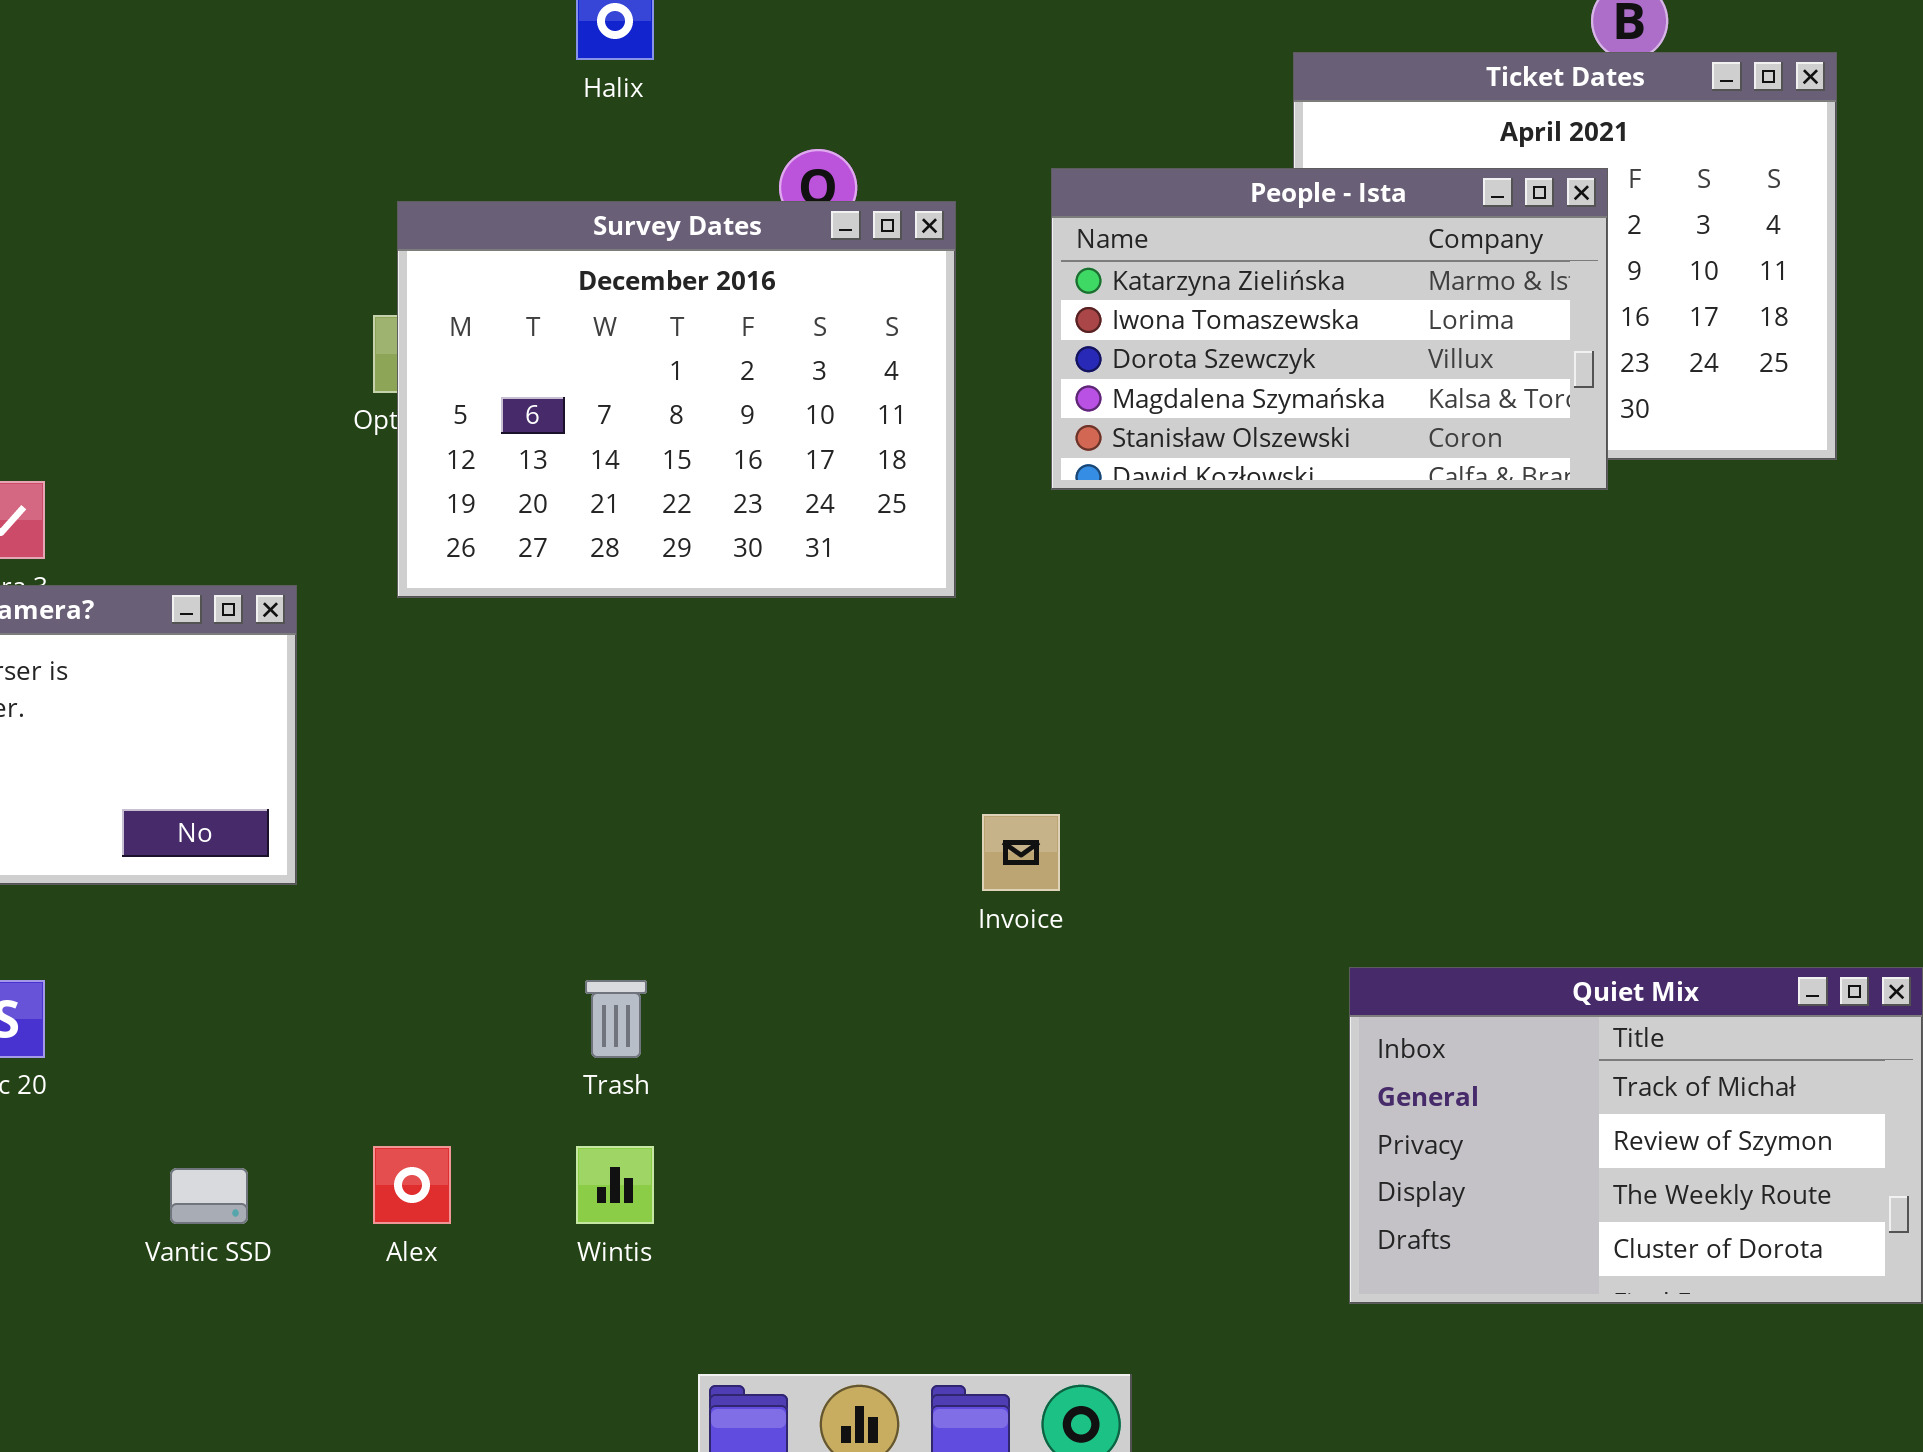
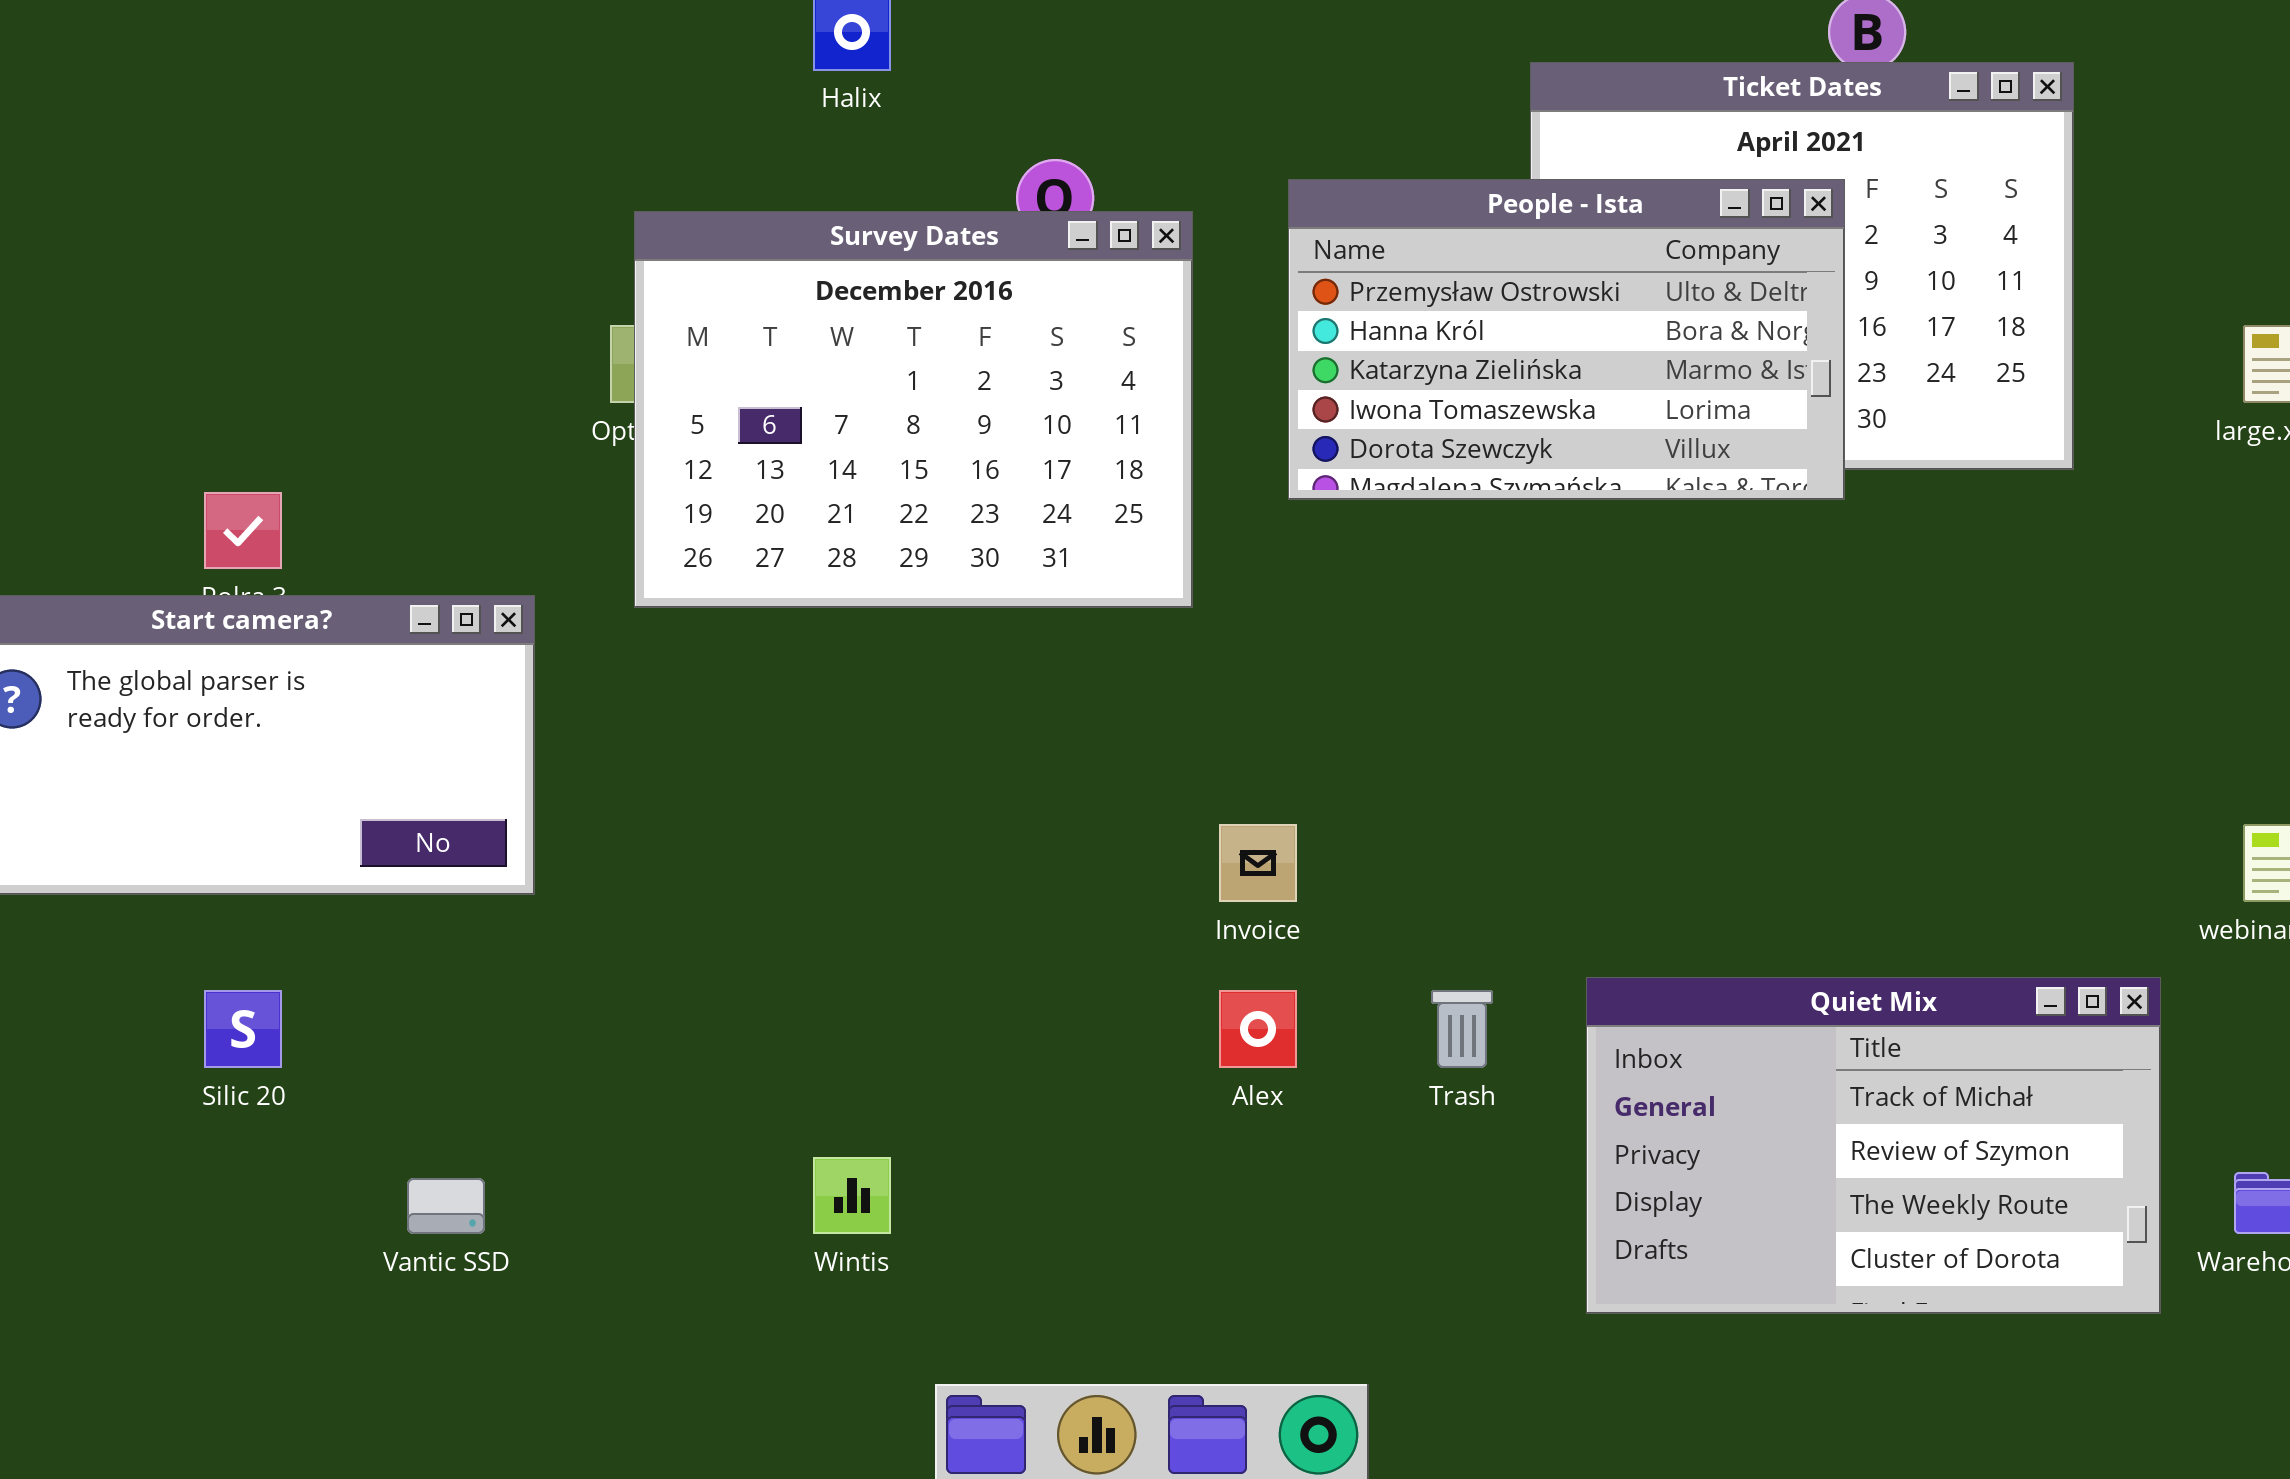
People - Ista: [1051,168,1608,490] -> [1288,179,1845,500], scrolled up 2 rows
Trash: [585,980,647,1058] -> [1431,990,1493,1068], moved
Alex: [373,1146,451,1224] -> [1219,990,1297,1068], moved

